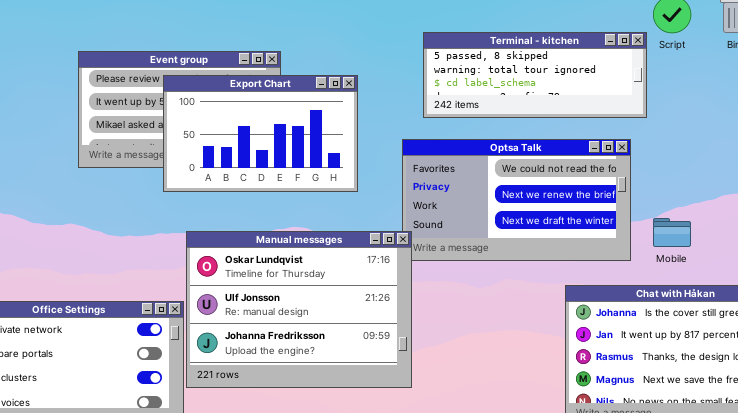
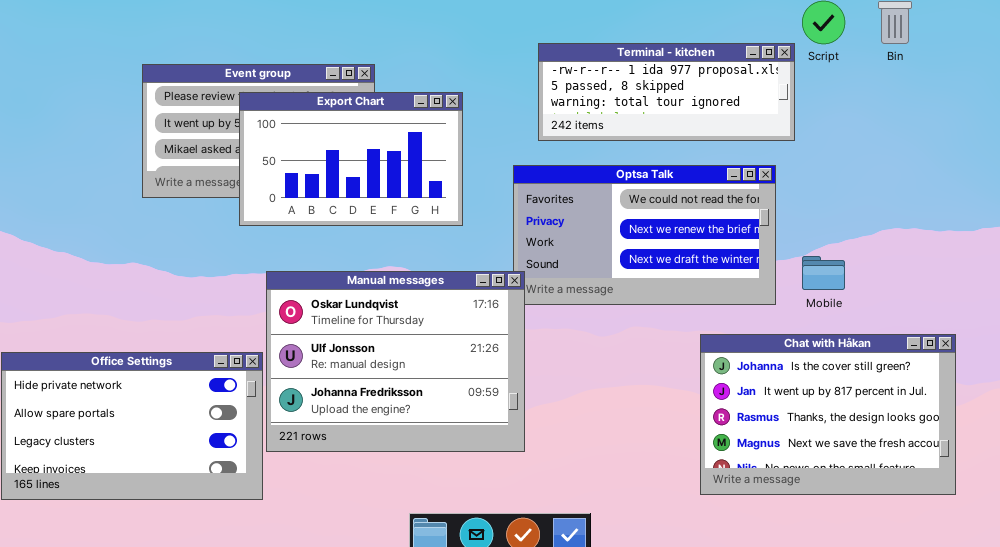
Terminal - kitchen: [423,32,647,118] -> [538,43,795,141], scrolled up 1 row

